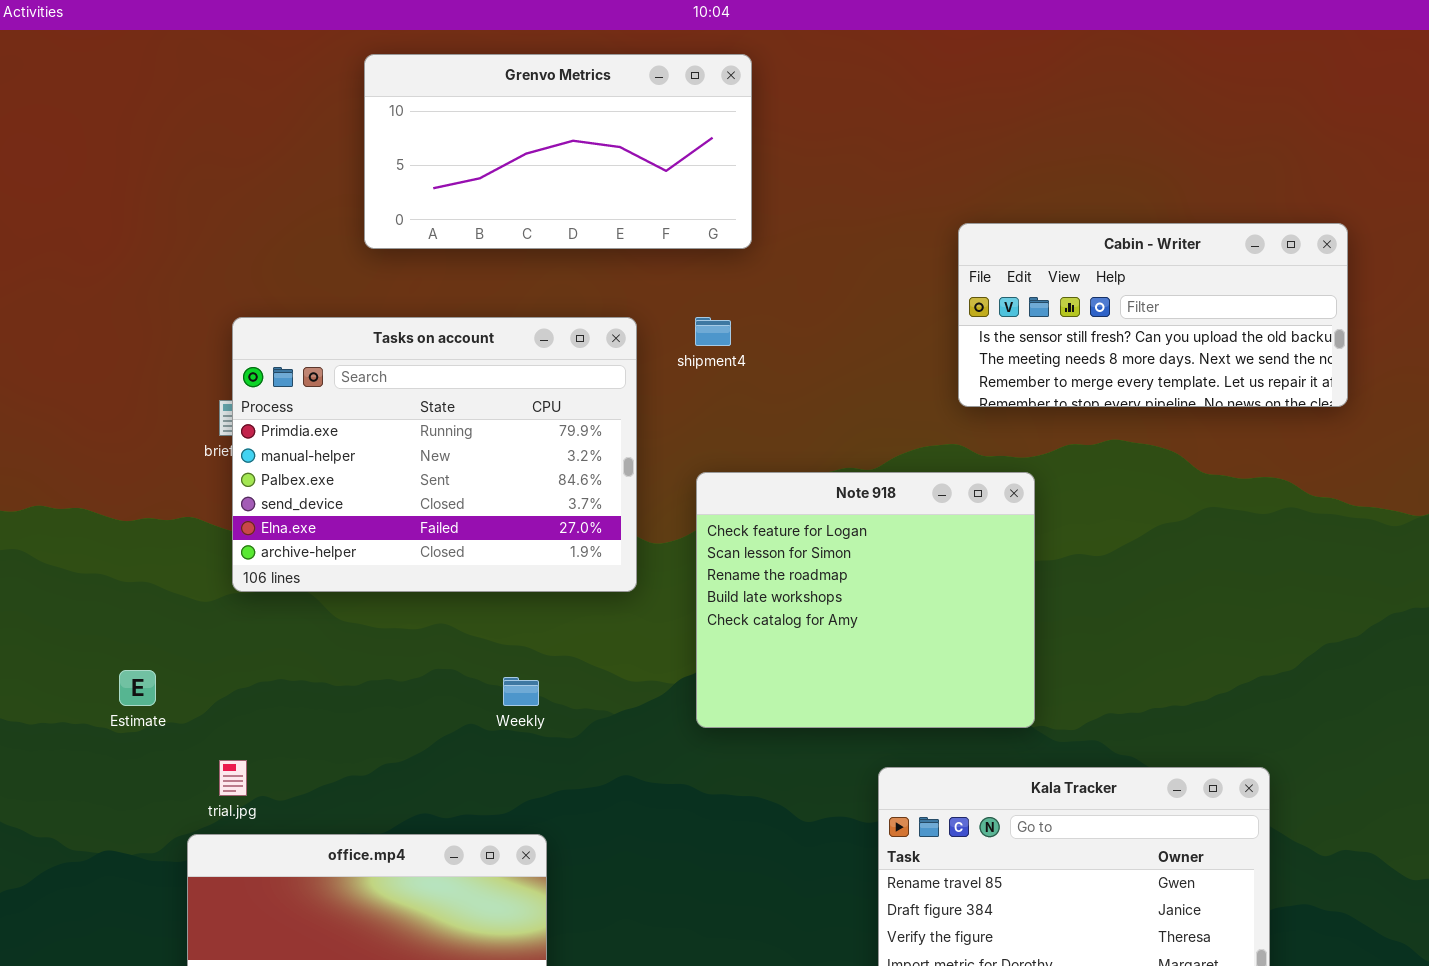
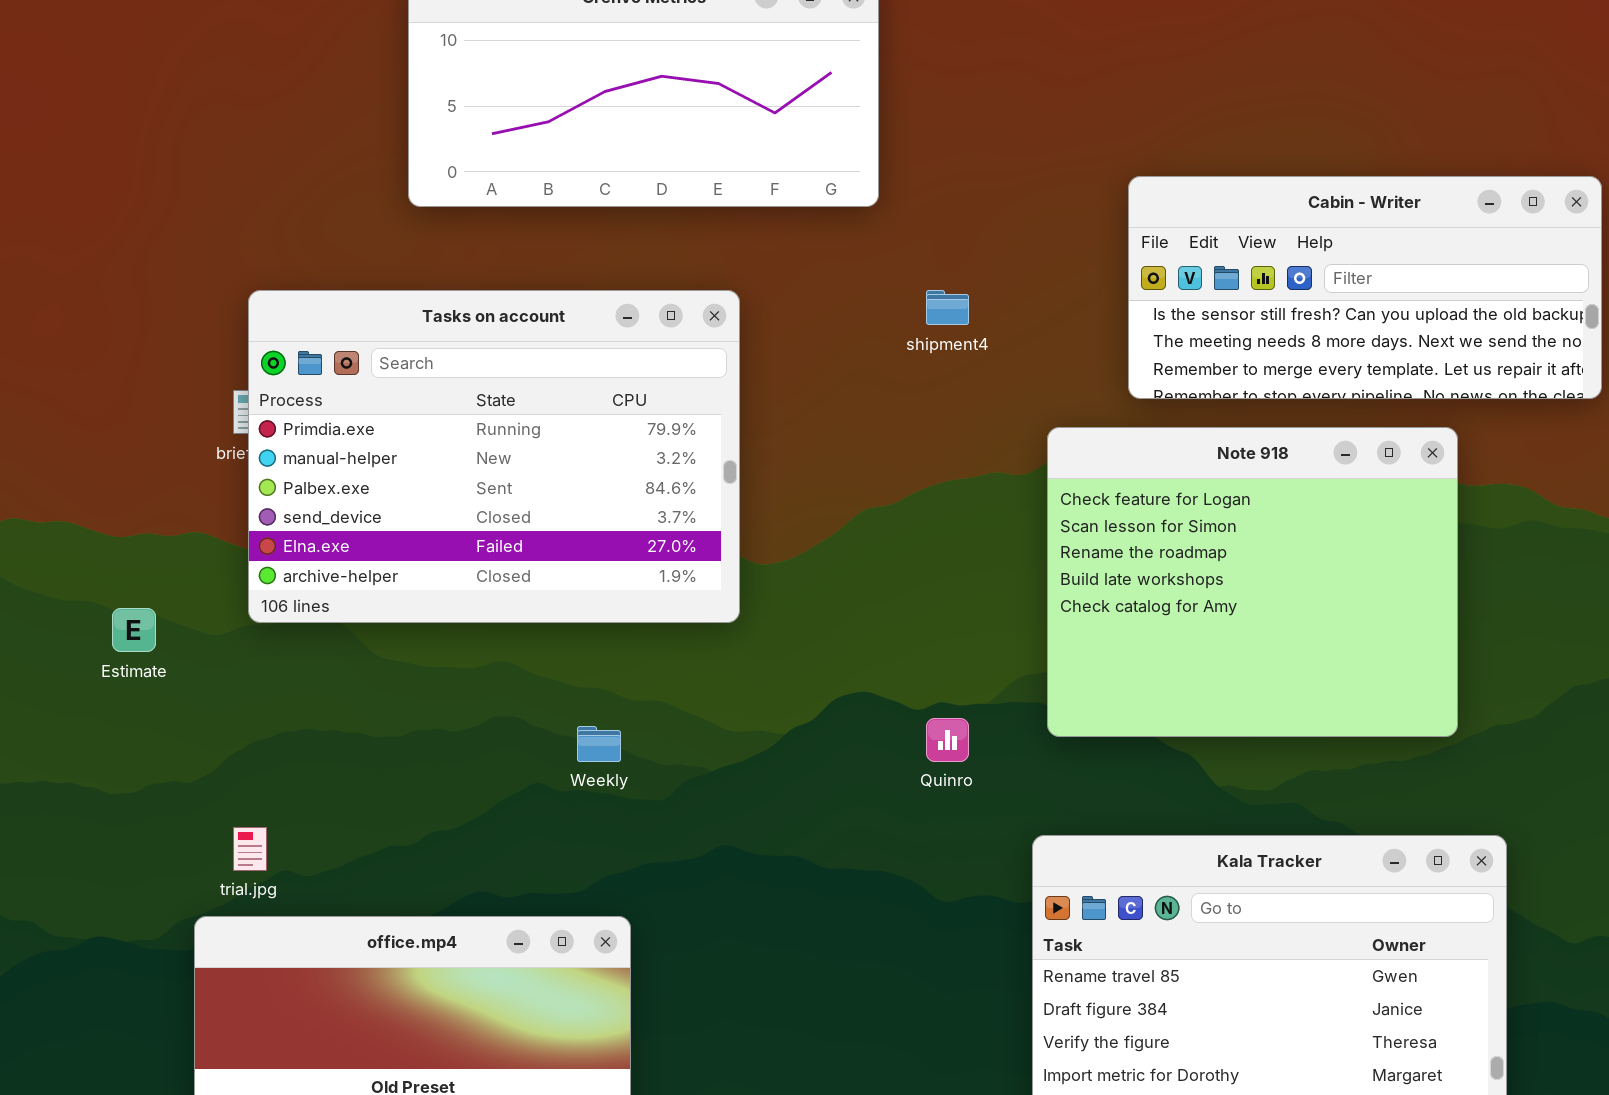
shipment4: [695,317,731,346] -> [926,290,969,325], moved
Note 918: [696,472,1035,728] -> [1047,427,1458,737], moved
Estimate: [119,670,156,706] -> [112,608,156,652], moved

